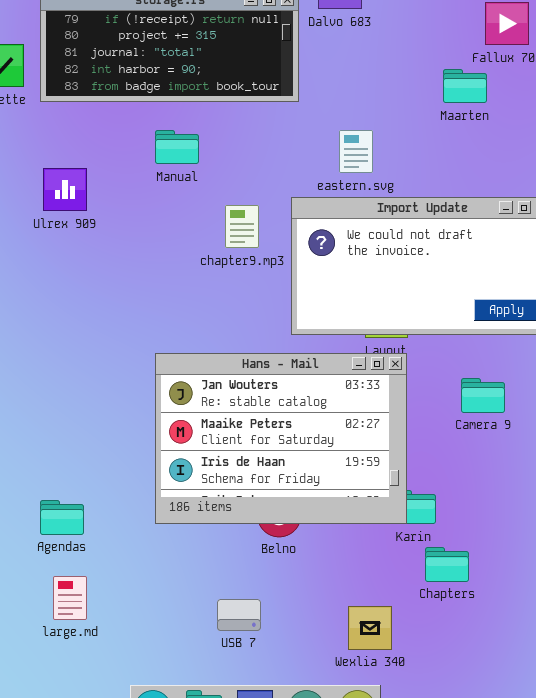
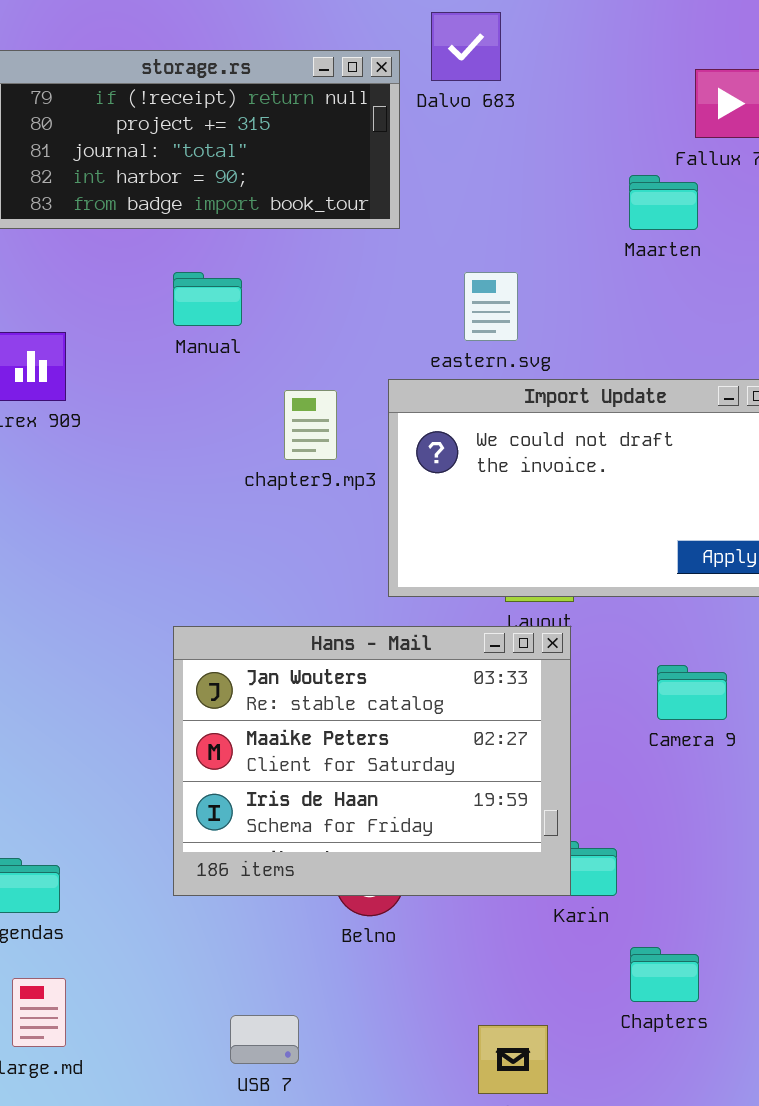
Chapters: [425,547,469,582] -> [630,947,699,1002], moved
USB 7: [217,599,261,631] -> [230,1015,299,1064], moved

